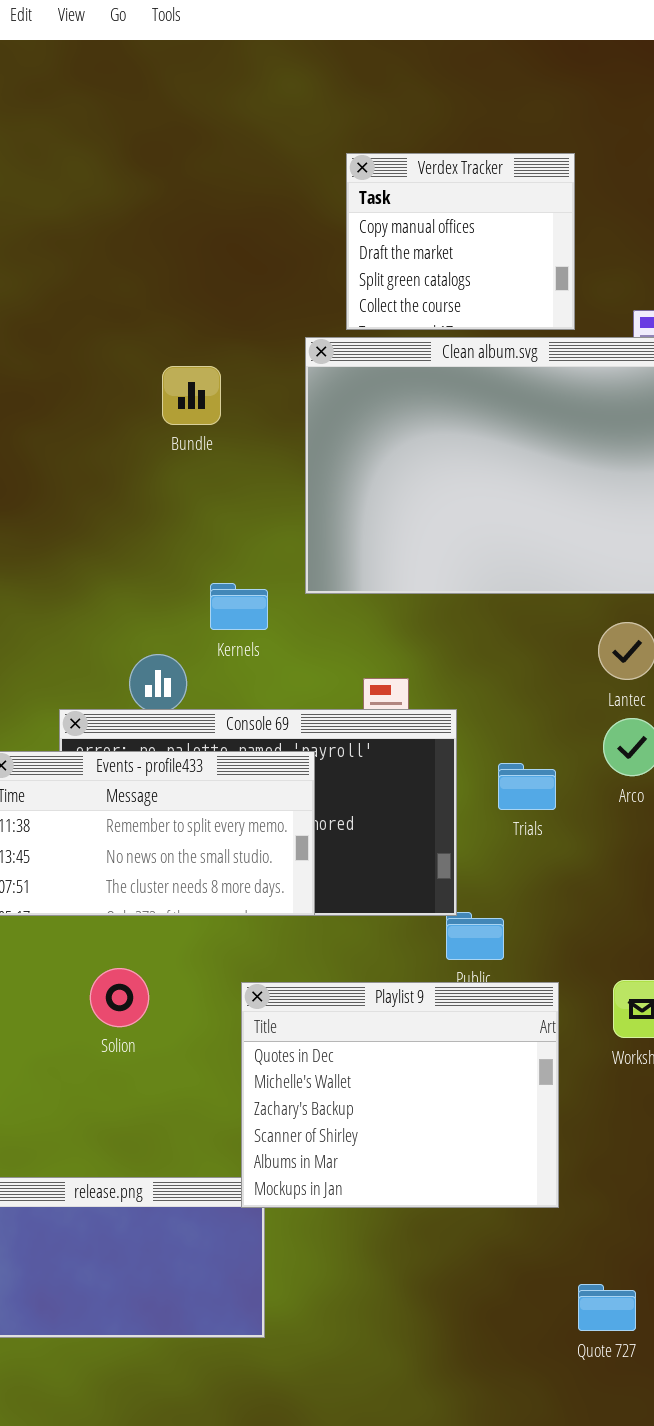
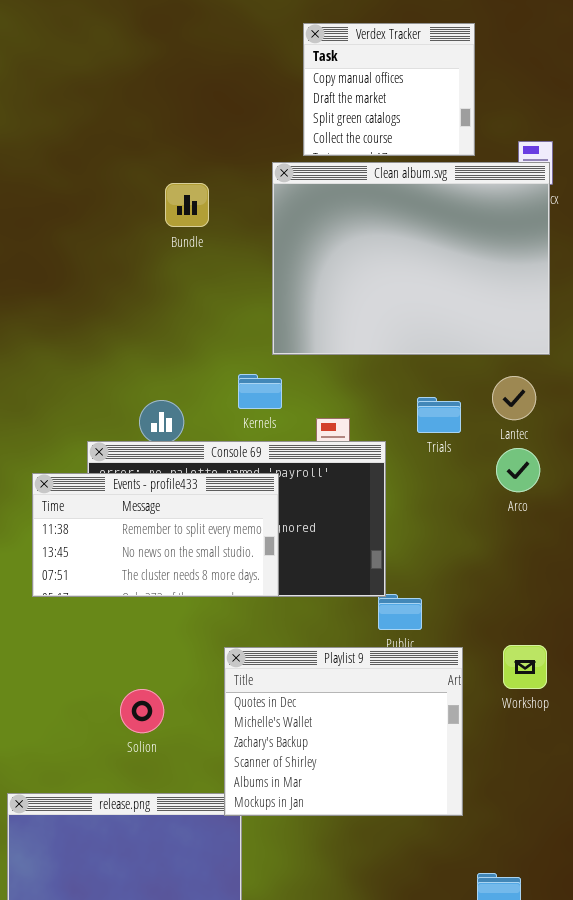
Kernels: [210,583,268,630] -> [238,374,282,409], moved
Trials: [498,763,556,810] -> [417,397,461,433], moved
Solion: [90,968,149,1027] -> [120,689,164,733], moved

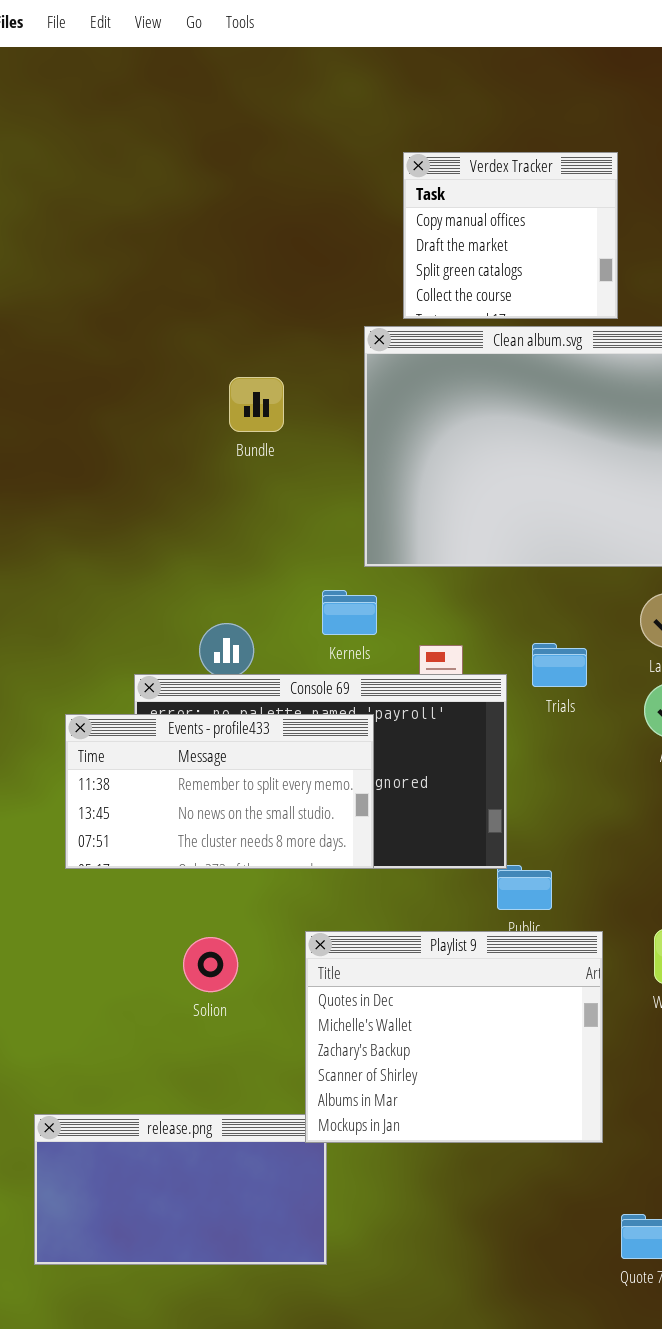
Bundle: [165,183,209,227] -> [229,377,284,432], moved
Trials: [417,397,461,433] -> [532,643,587,687], moved
Solion: [120,689,164,733] -> [183,937,238,992], moved

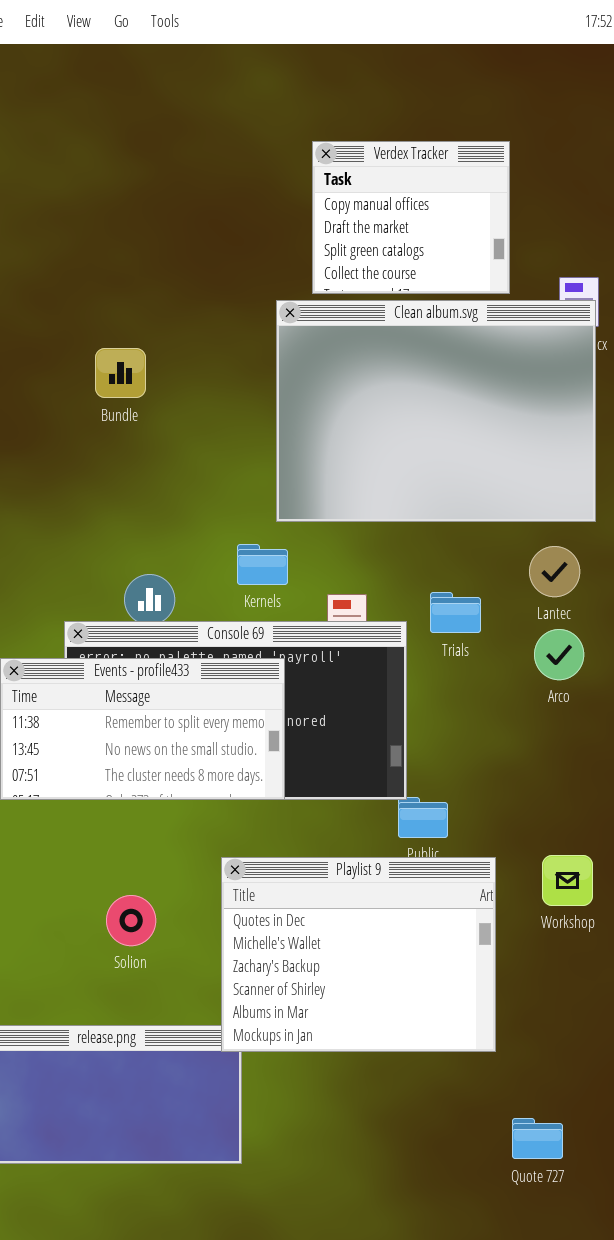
Bundle: [229,377,284,432] -> [95,348,146,398], moved
Solion: [183,937,238,992] -> [106,895,156,946], moved

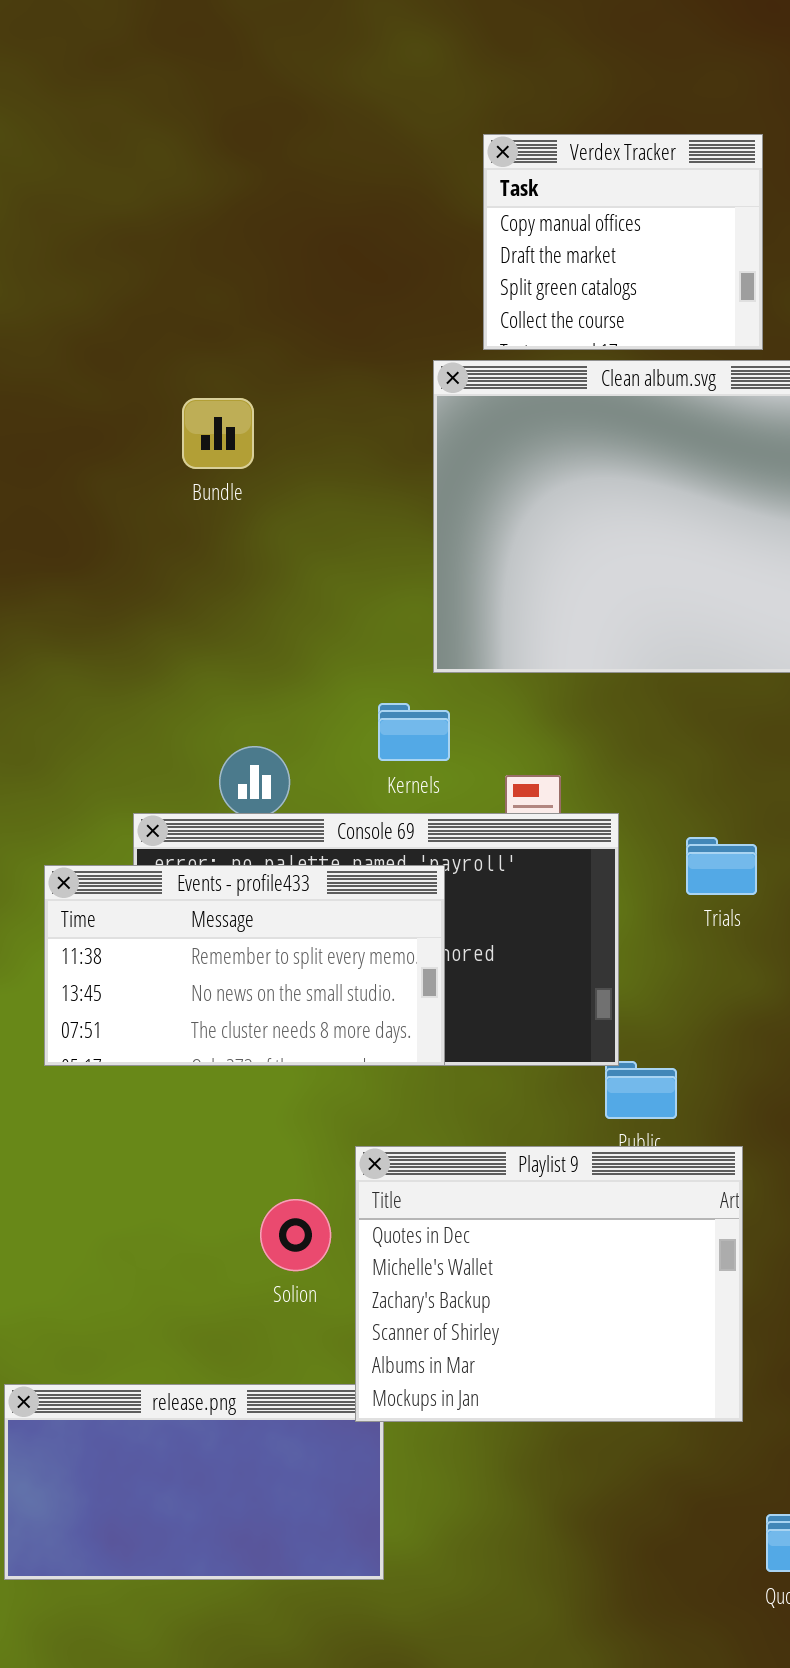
Bundle: [95,348,146,398] -> [182,398,254,469], moved
Trials: [430,592,481,633] -> [686,837,757,895], moved
Solion: [106,895,156,946] -> [260,1199,331,1271], moved

